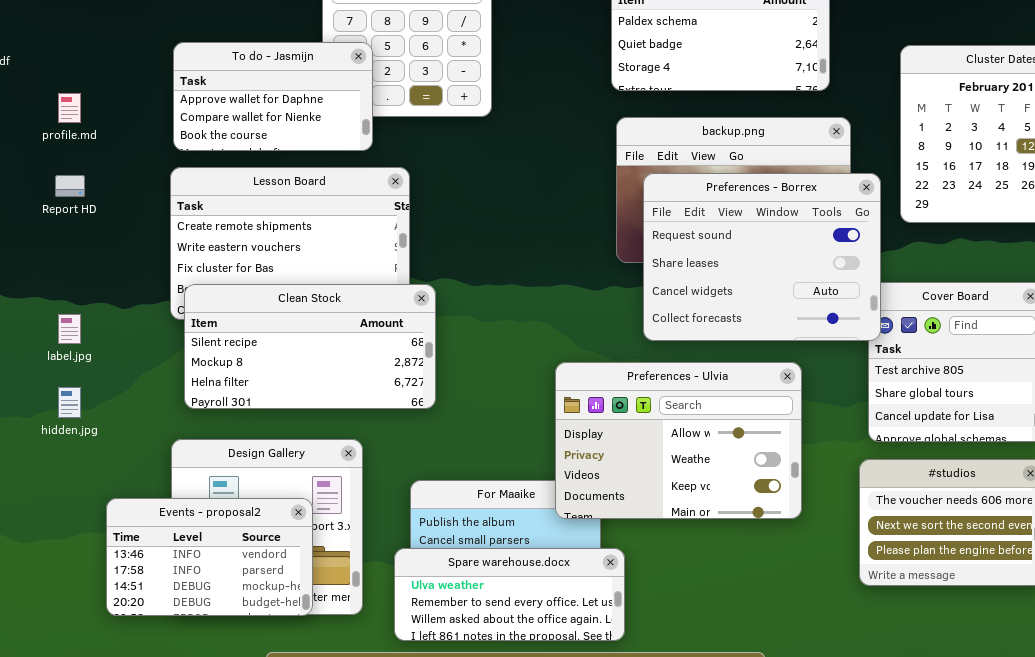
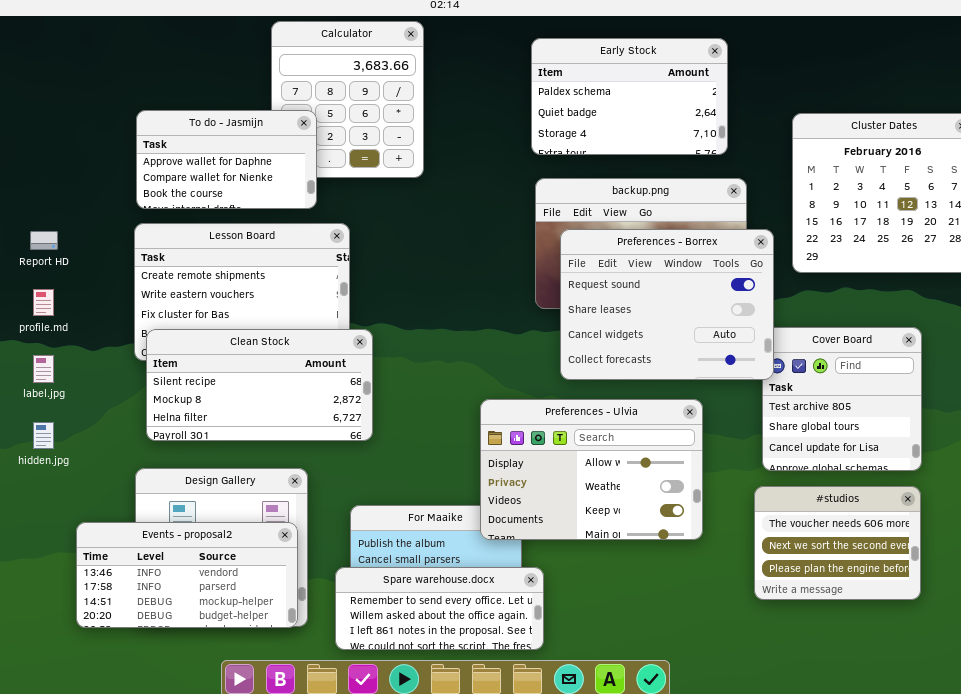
profile.md: [58,93,81,123] -> [33,289,54,316], moved
Events - proposal2: [106,498,313,616] -> [76,522,298,628], resized
Spare warehouse.docx: [394,548,625,641] -> [335,567,544,650], scrolled down 1 row

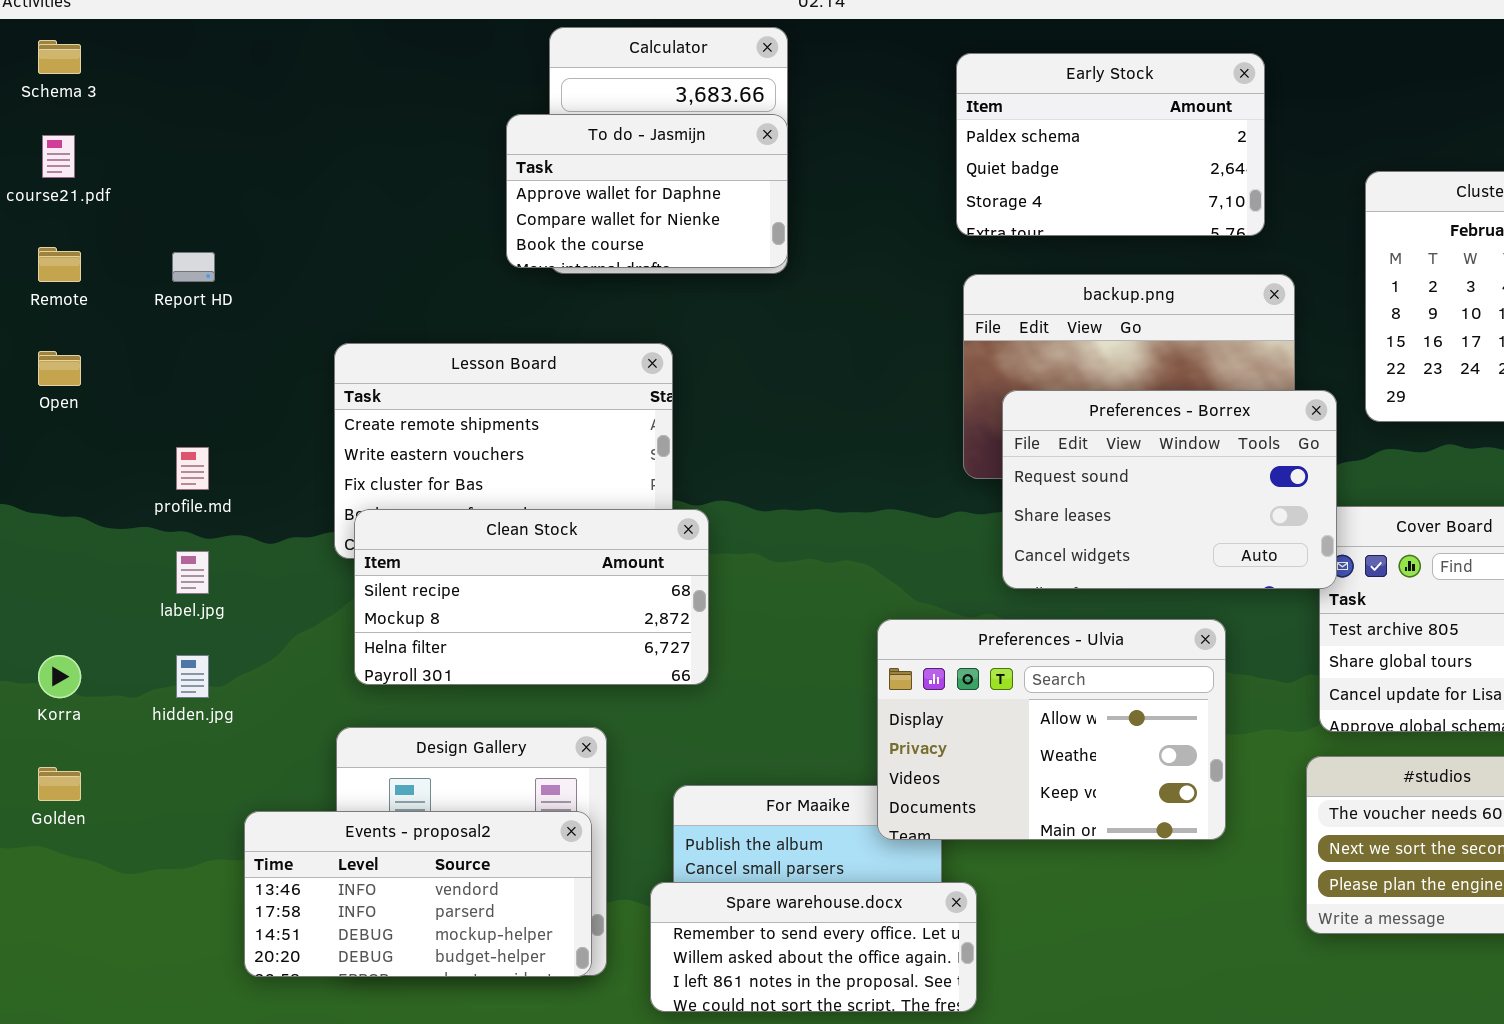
To do - Jasmijn: [136,110,317,209] -> [506,114,788,268], moved
Preferences - Borrex: [560,229,774,380] -> [1002,390,1337,589], resized
Report HD: [30,231,58,250] -> [172,252,215,282], moved

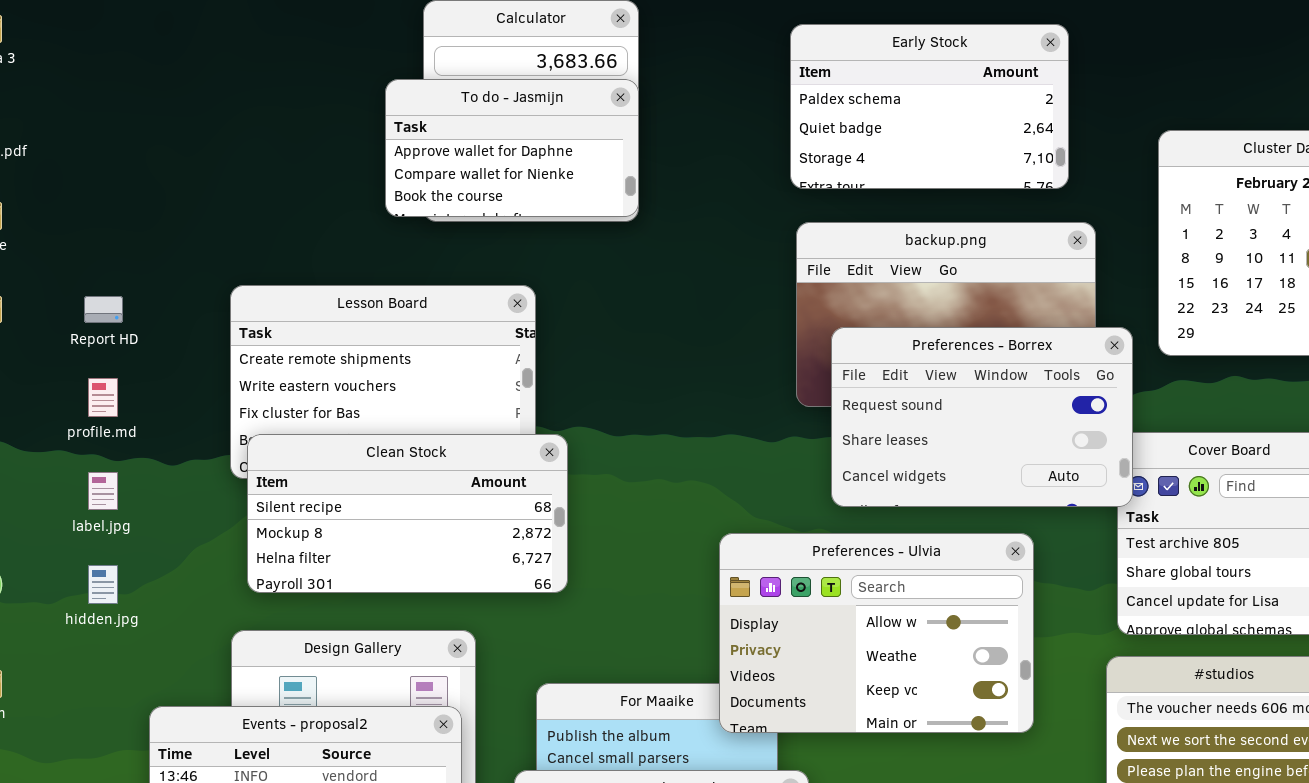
Report HD: [172,252,215,282] -> [84,296,123,323], moved

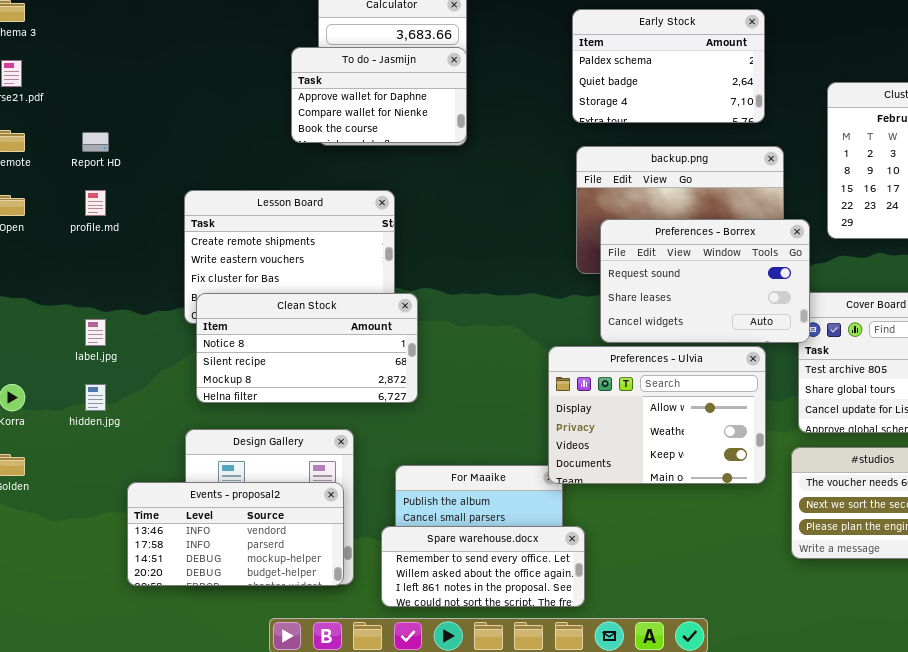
Report HD: [84,296,123,323] -> [82,132,109,152], moved
profile.md: [88,378,118,417] -> [85,190,106,216], moved
Clean Stock: [247,434,568,593] -> [196,293,418,403], scrolled up 1 row
Preferences - Ulvia: [719,533,1034,733] -> [548,346,766,484], moved

